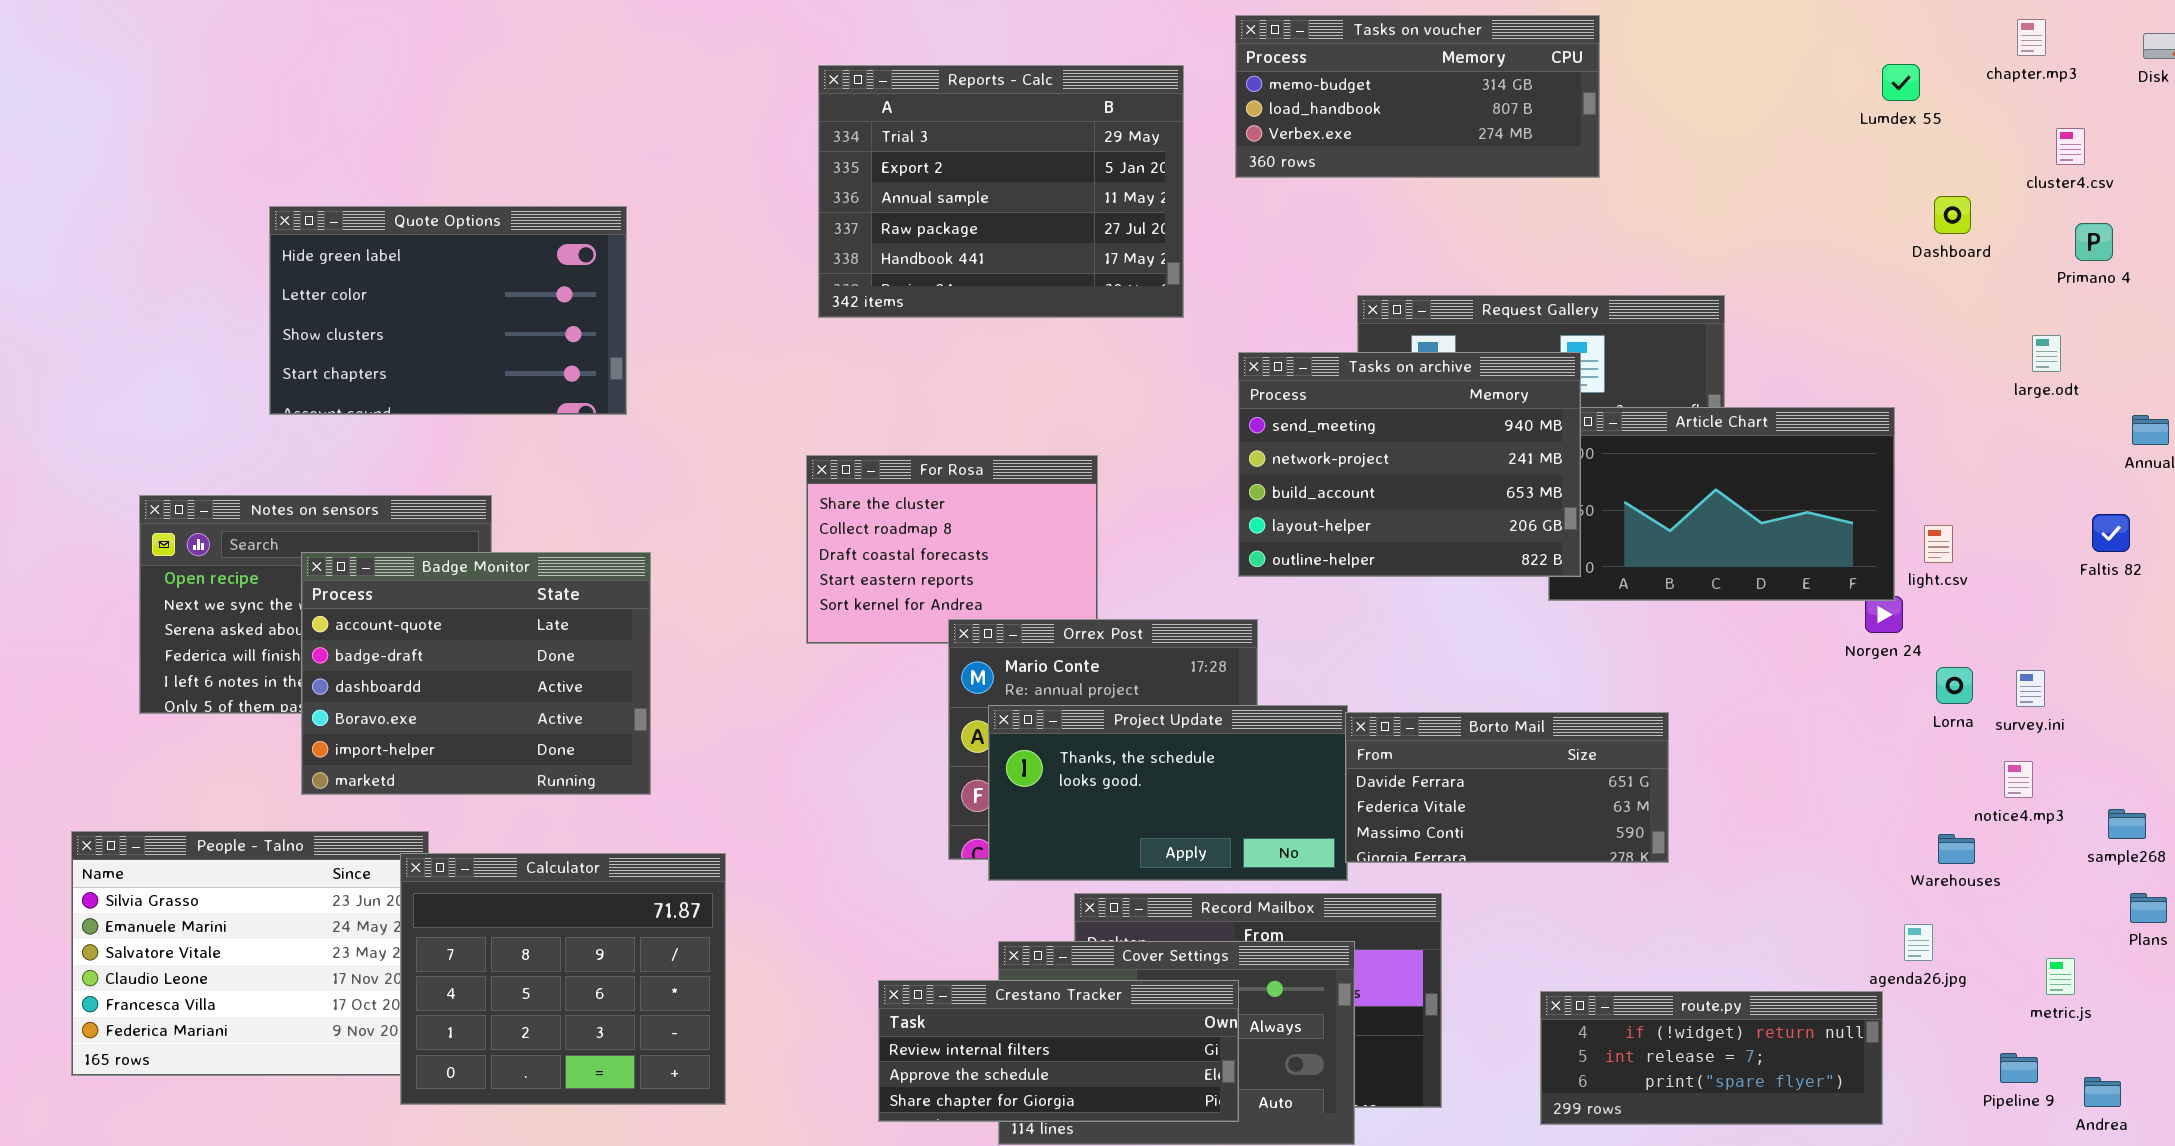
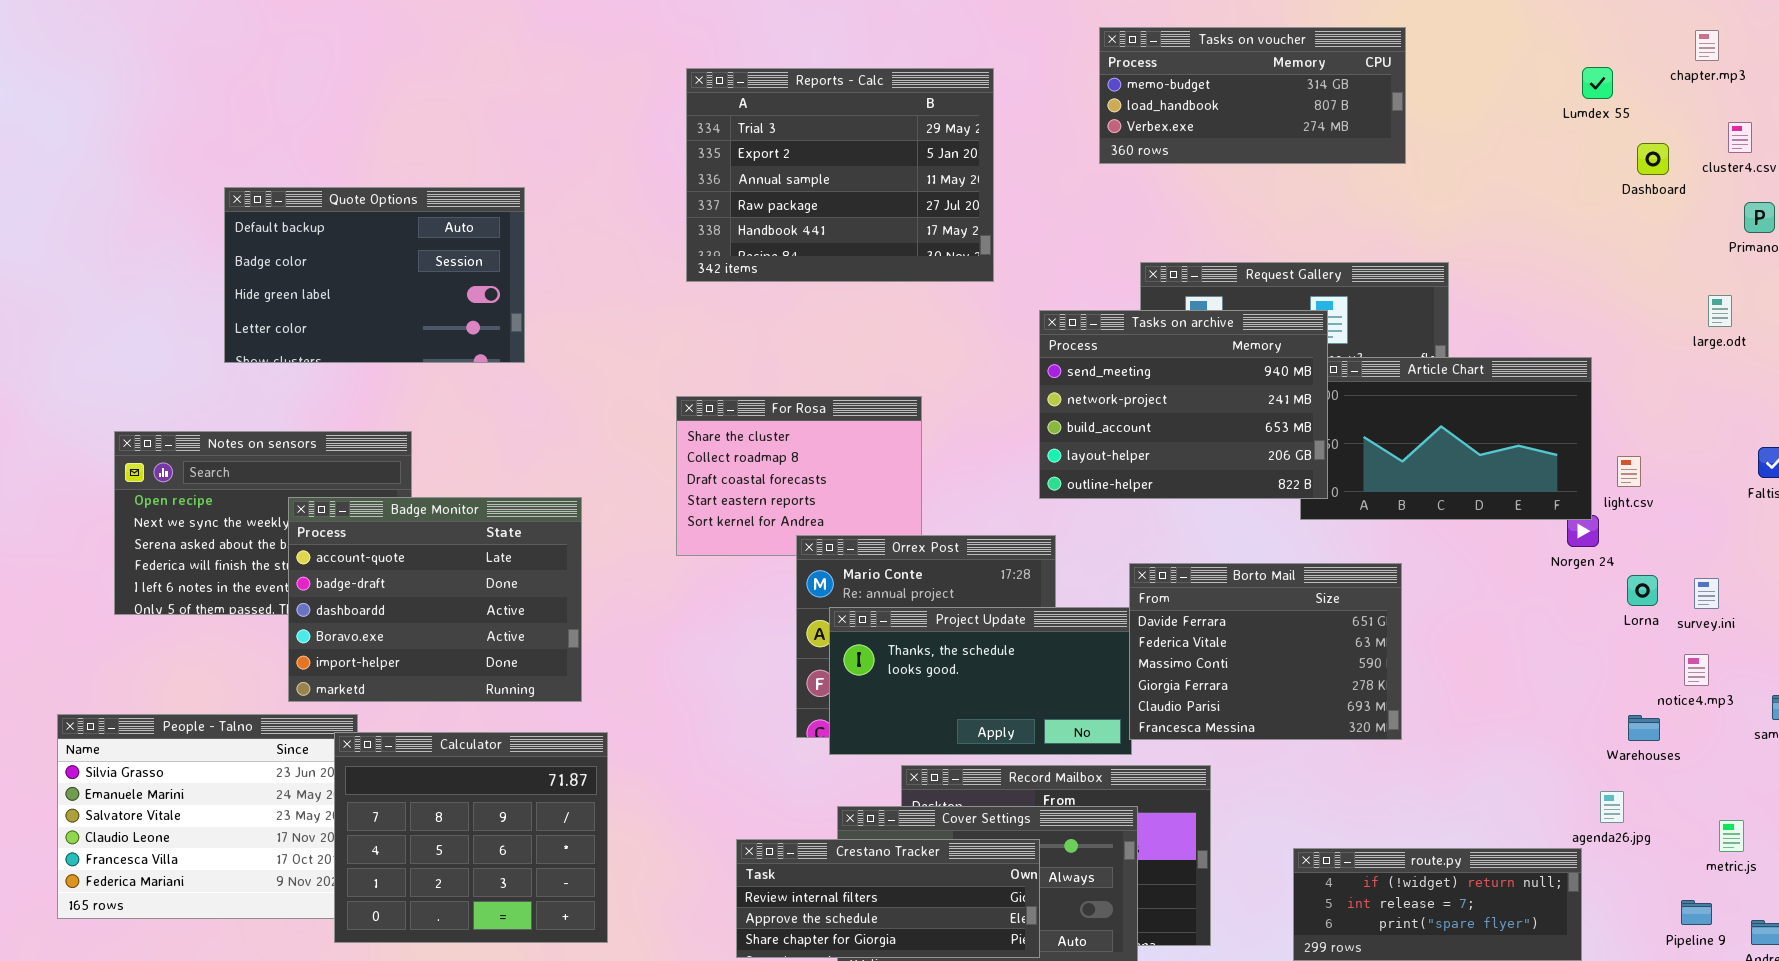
Tasks on voucher: [1235,15,1600,178] -> [1099,27,1406,164], moved
Dashboard: [1934,196,1971,234] -> [1637,143,1669,175], moved
Quote Options: [269,206,627,415] -> [224,187,525,363], scrolled up 2 rows
Badge Monitor: [301,552,651,795] -> [288,497,582,702], moved
Borto Mail: [1345,712,1669,863] -> [1129,563,1402,740], resized

